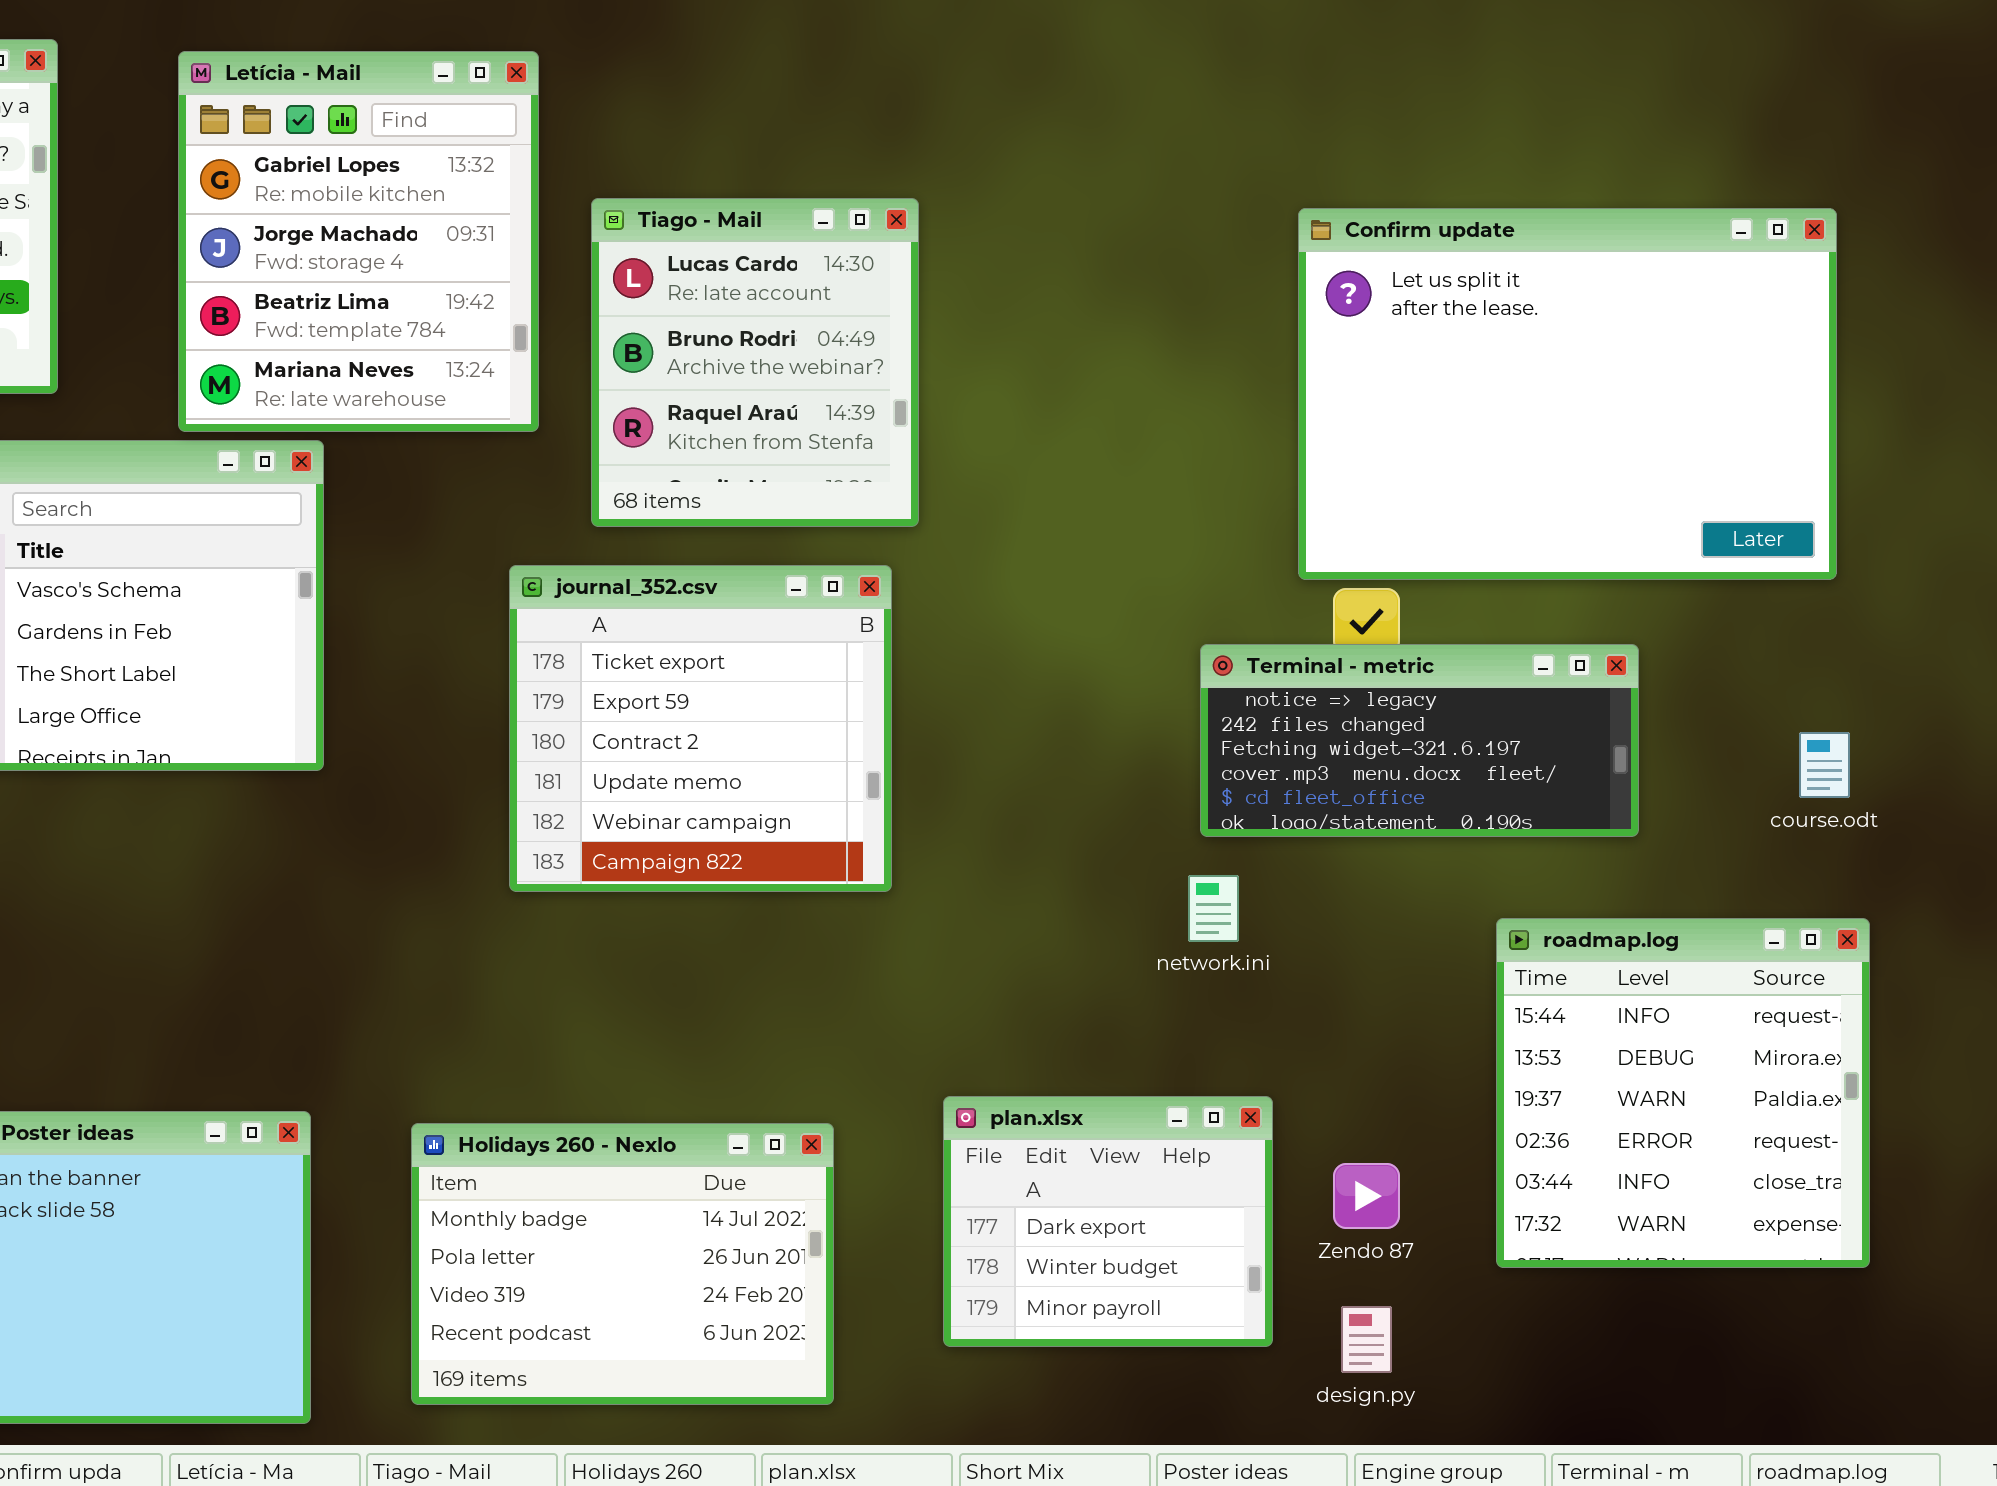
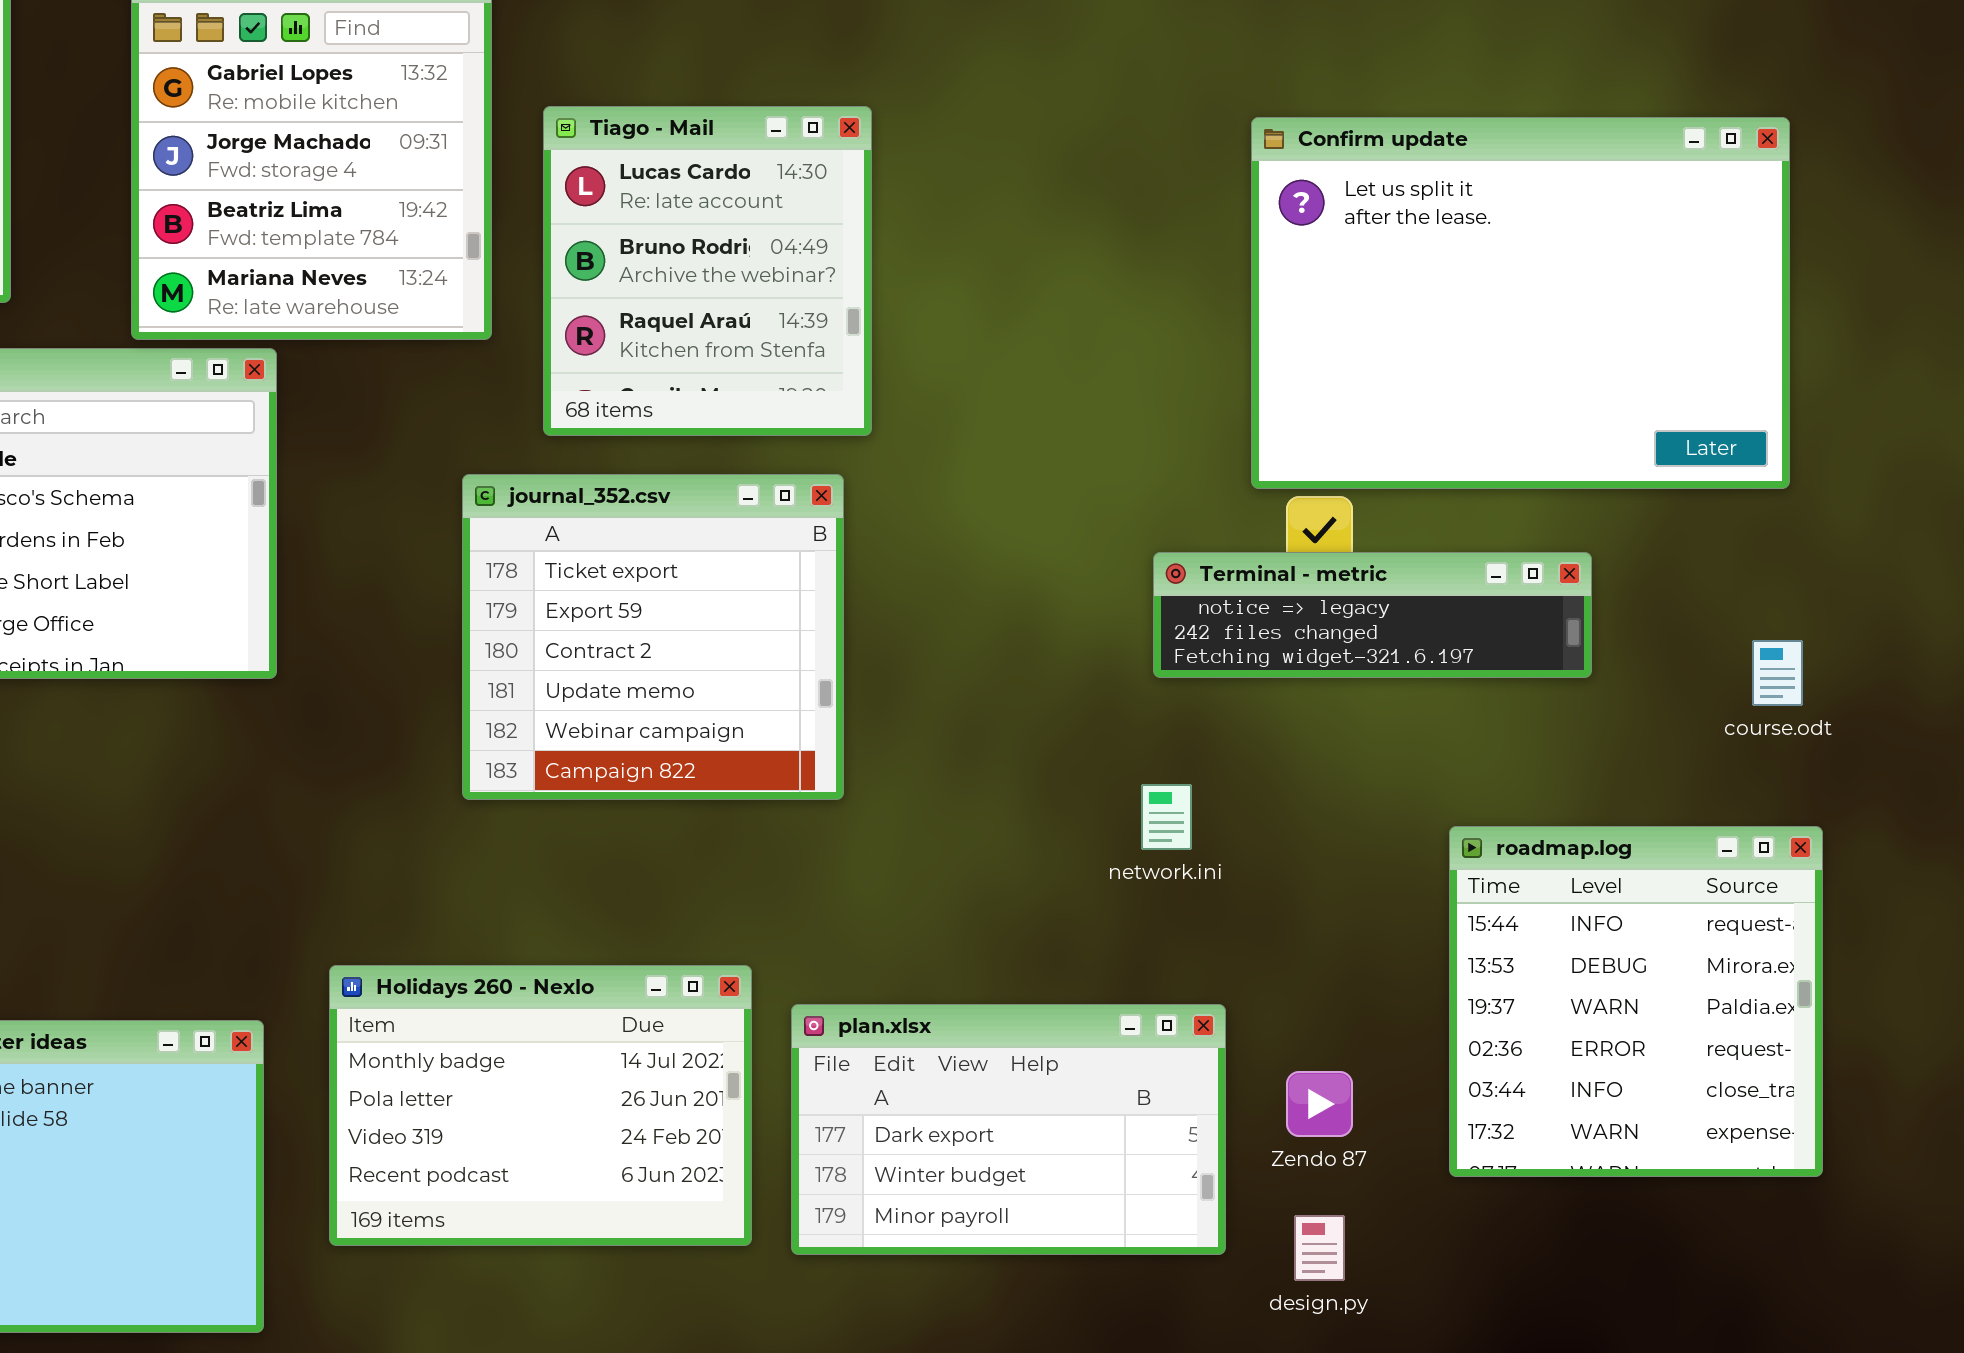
Terminal - metric: [1200,644,1639,837] -> [1153,552,1592,678], resized
plan.xlsx: [943,1096,1273,1347] -> [791,1004,1226,1255], resized
Holidays 260 - Nexlo: [411,1123,834,1405] -> [329,965,752,1246], moved

